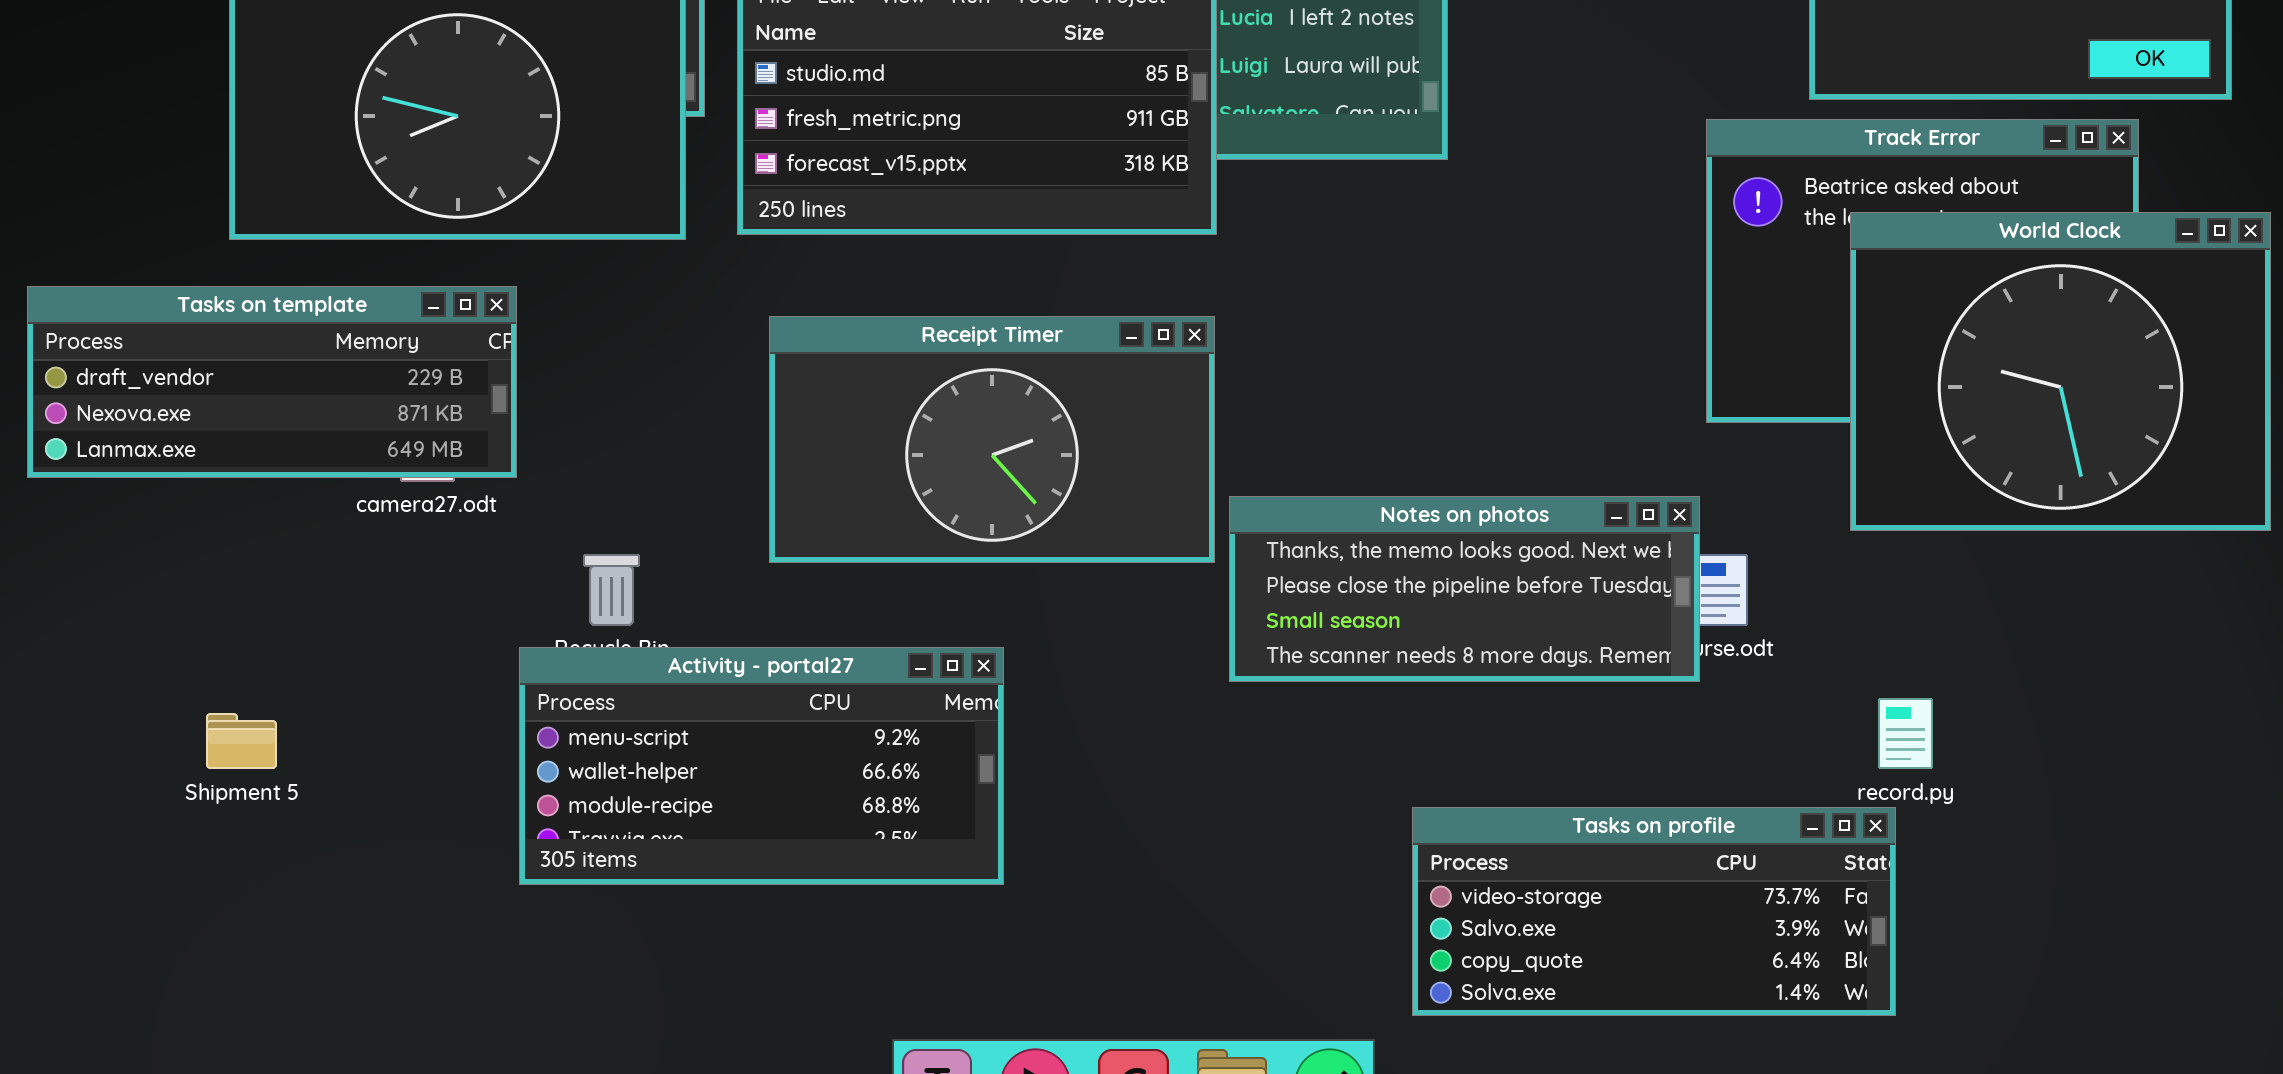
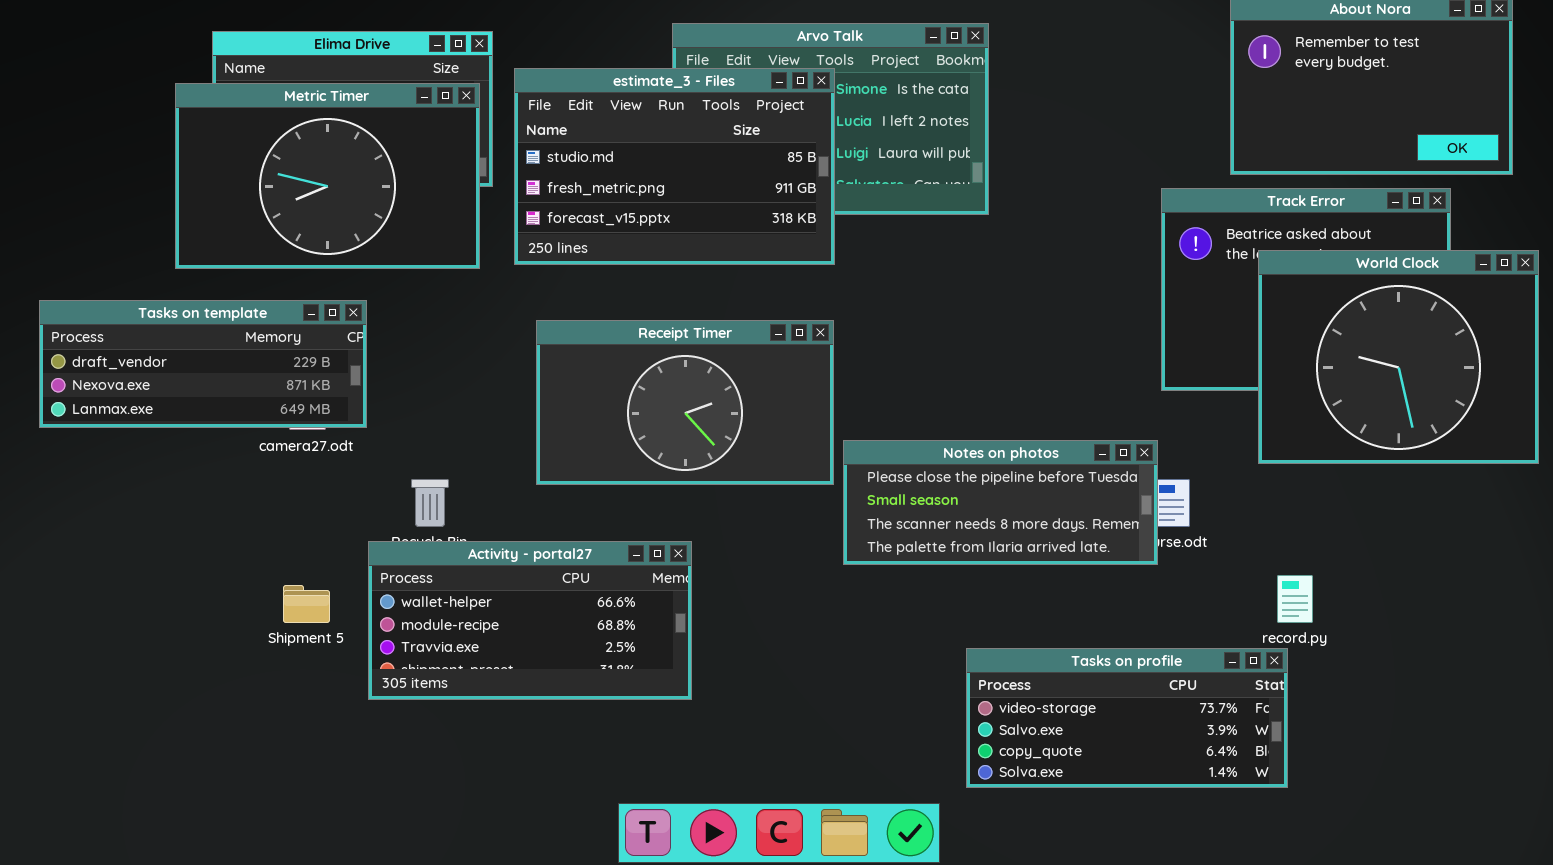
Notes on photos: [1229,496,1700,682] -> [843,440,1158,565], scrolled down 1 row
Activity - portal27: [519,647,1004,885] -> [368,541,692,700], scrolled down 1 row
Shipment 5: [206,713,277,769] -> [283,585,330,623], moved

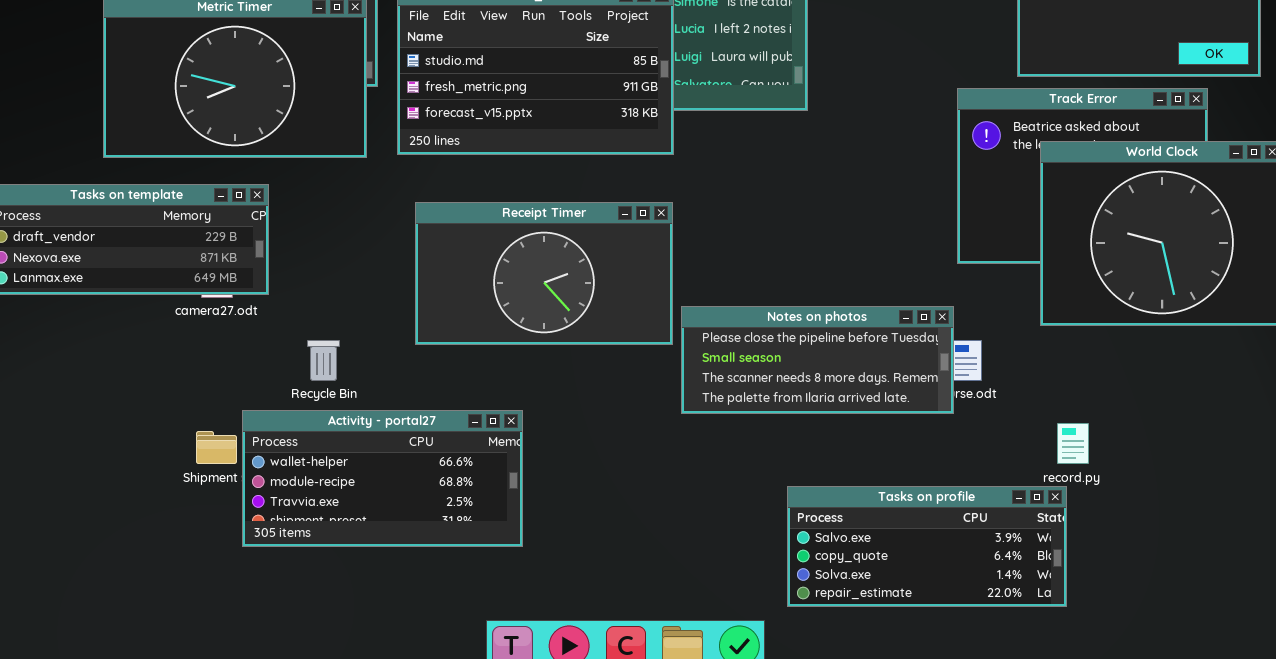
Activity - portal27: [368,541,692,700] -> [242,410,523,547], moved
Tasks on profile: [966,648,1288,788] -> [787,486,1067,607], scrolled down 1 row

